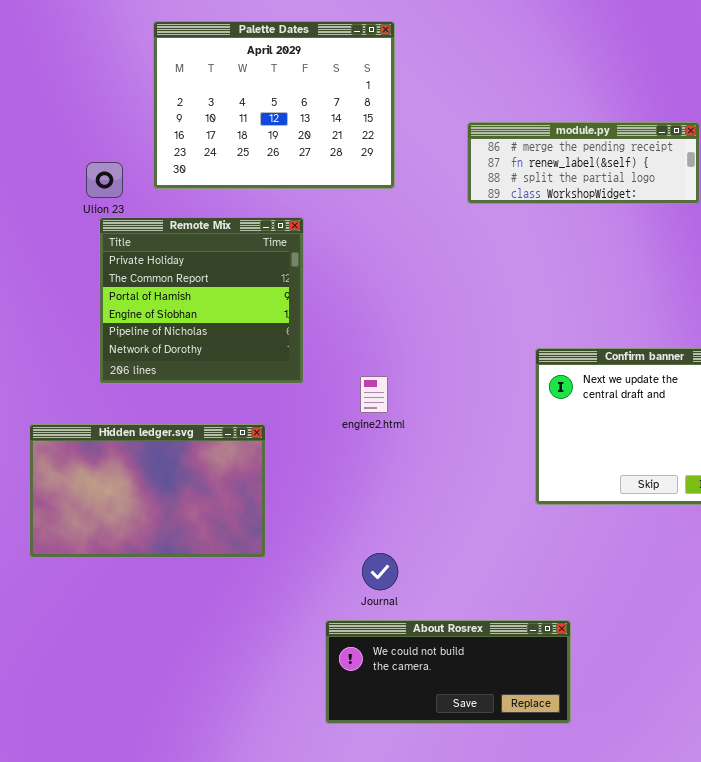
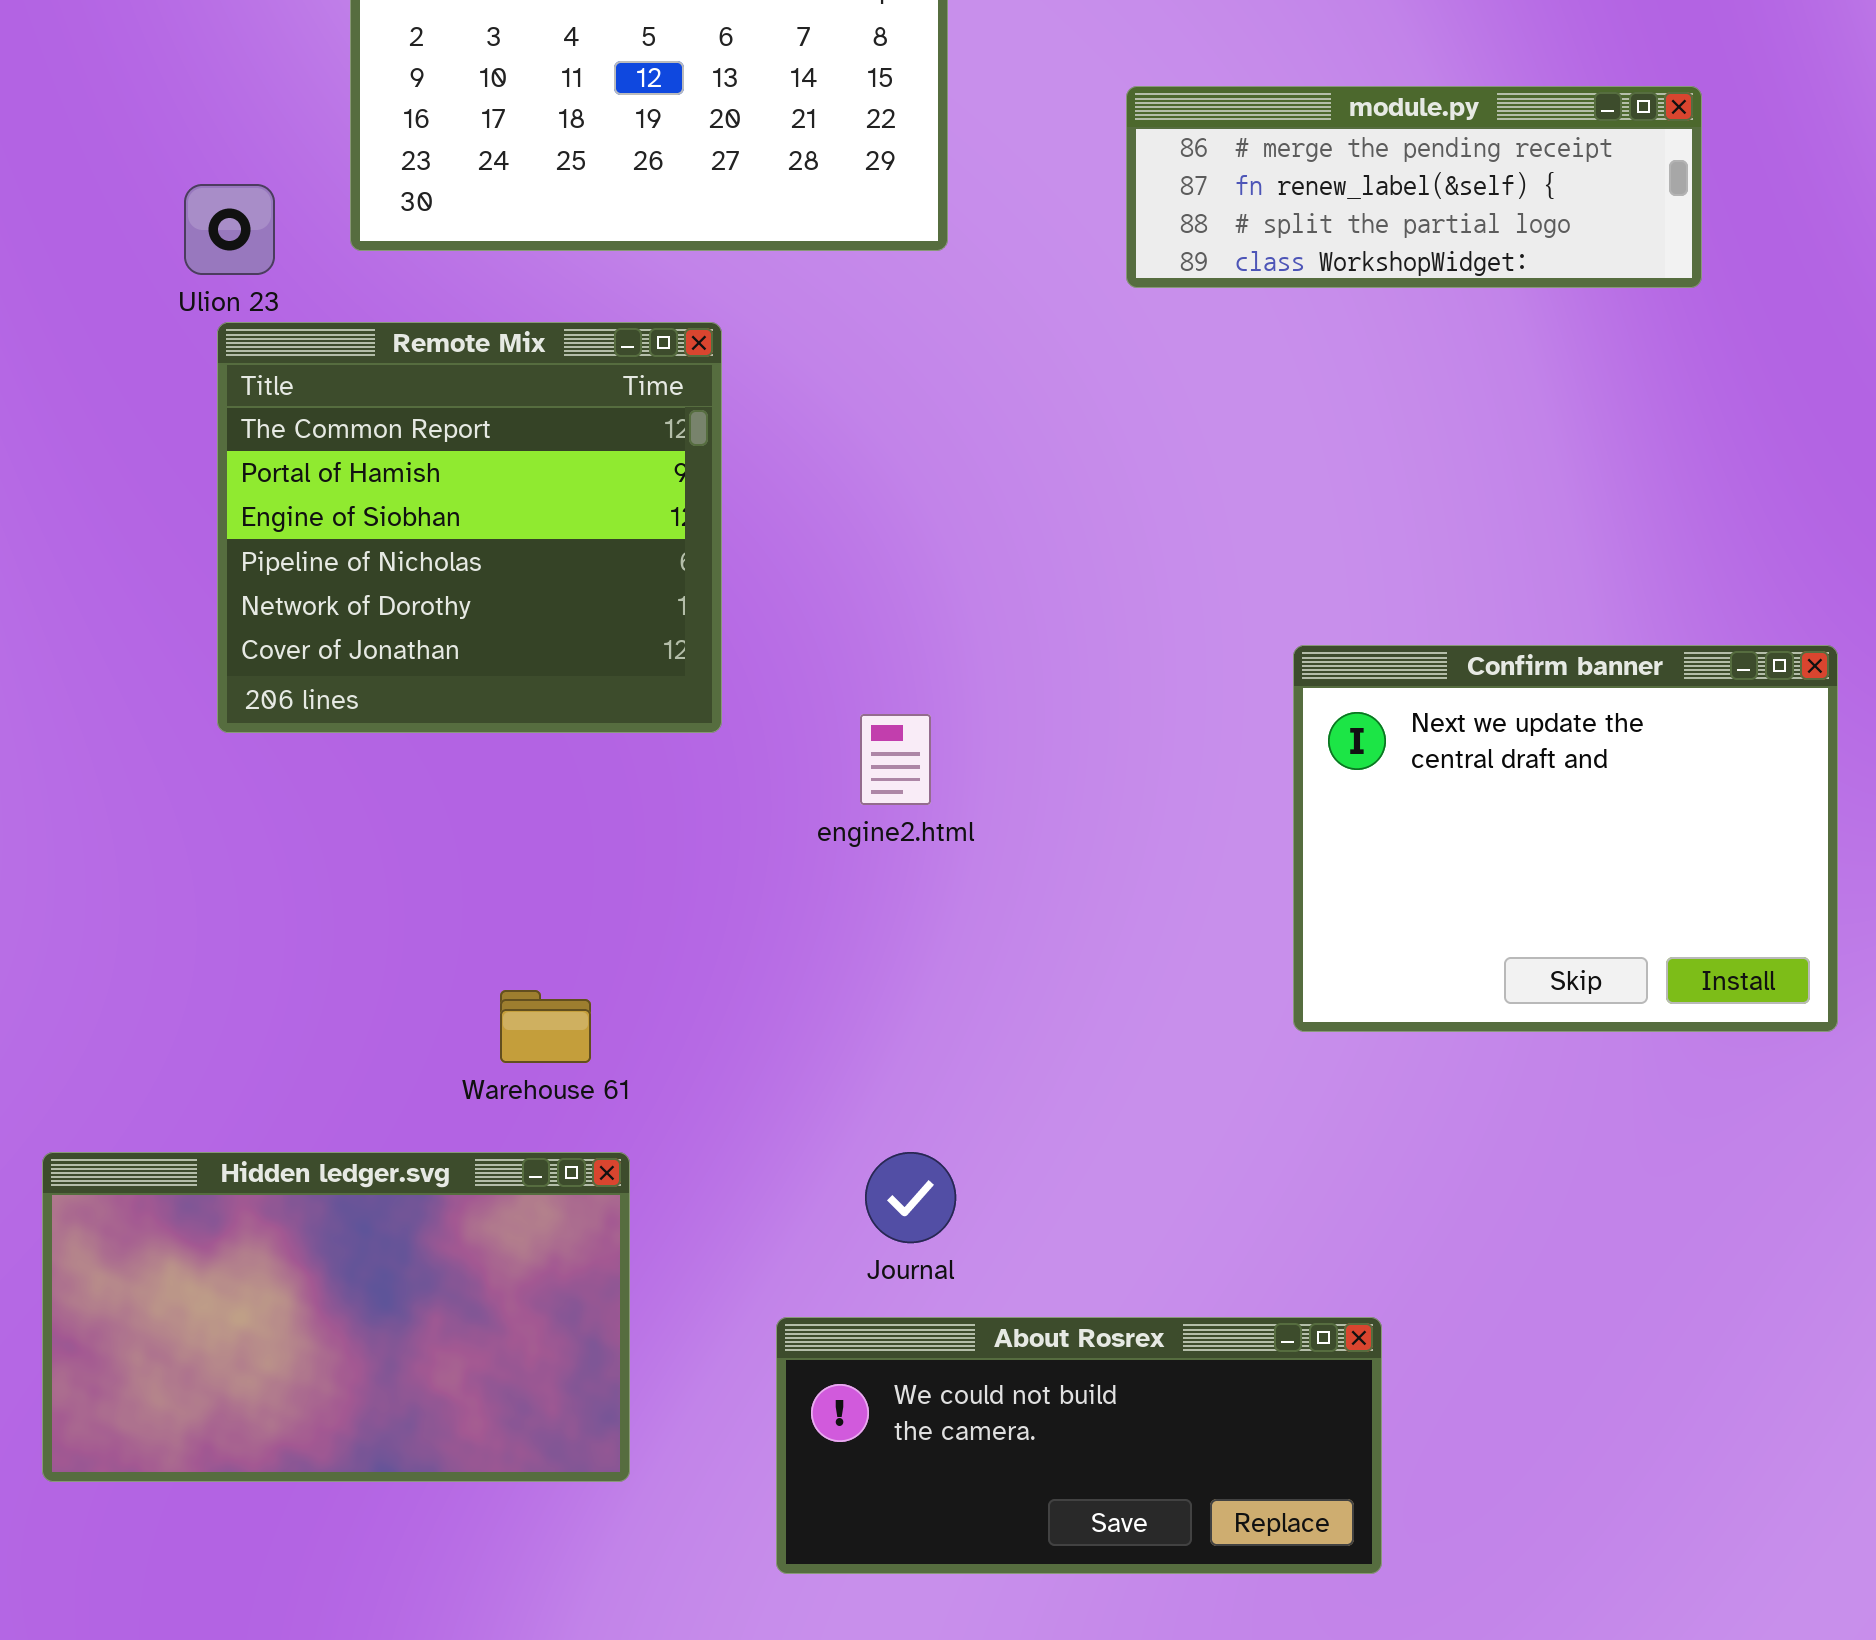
Remote Mix: [99,217,304,384] -> [217,322,722,733], scrolled down 1 row
Hidden ledger.svg: [29,424,266,558] -> [42,1152,630,1482], moved

